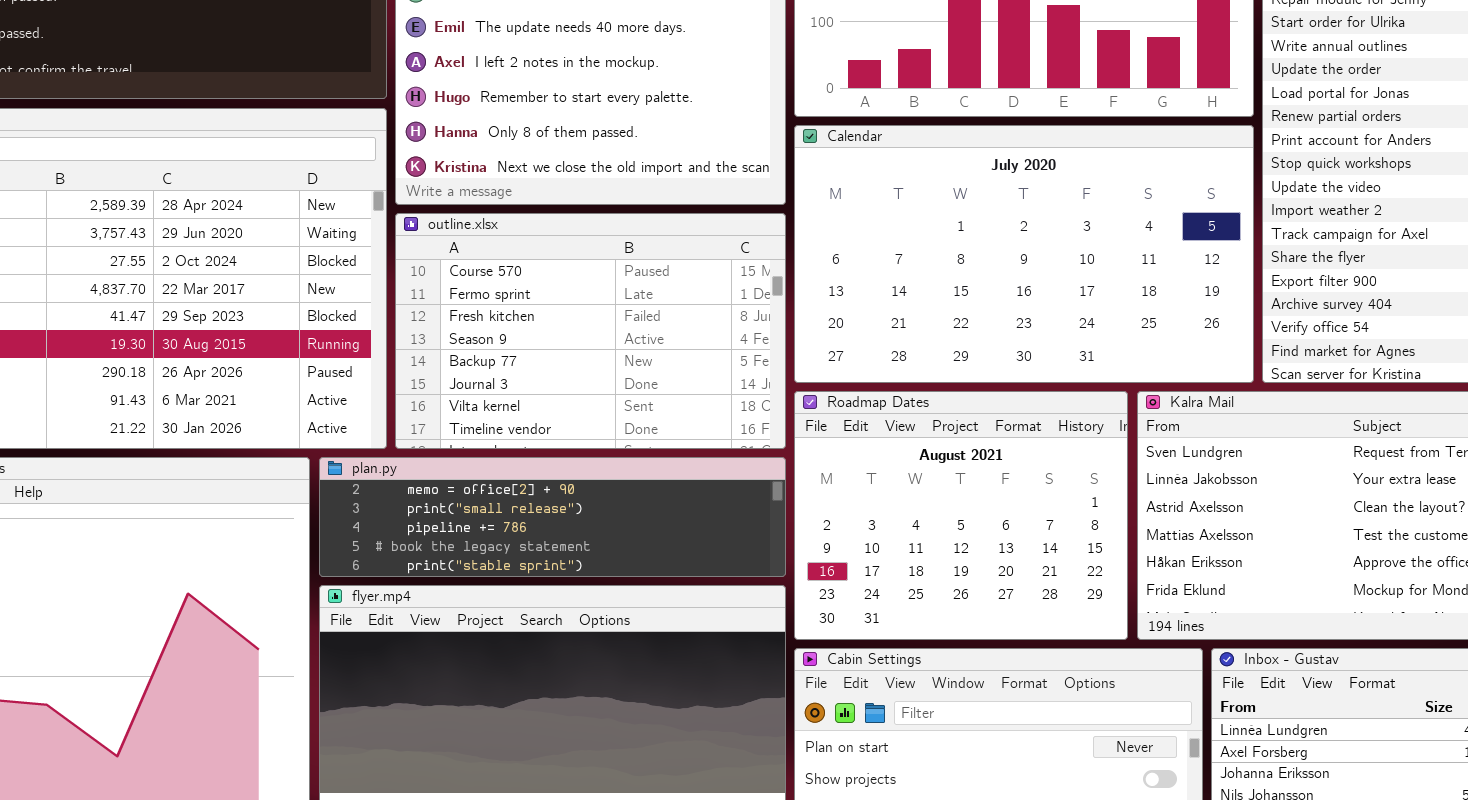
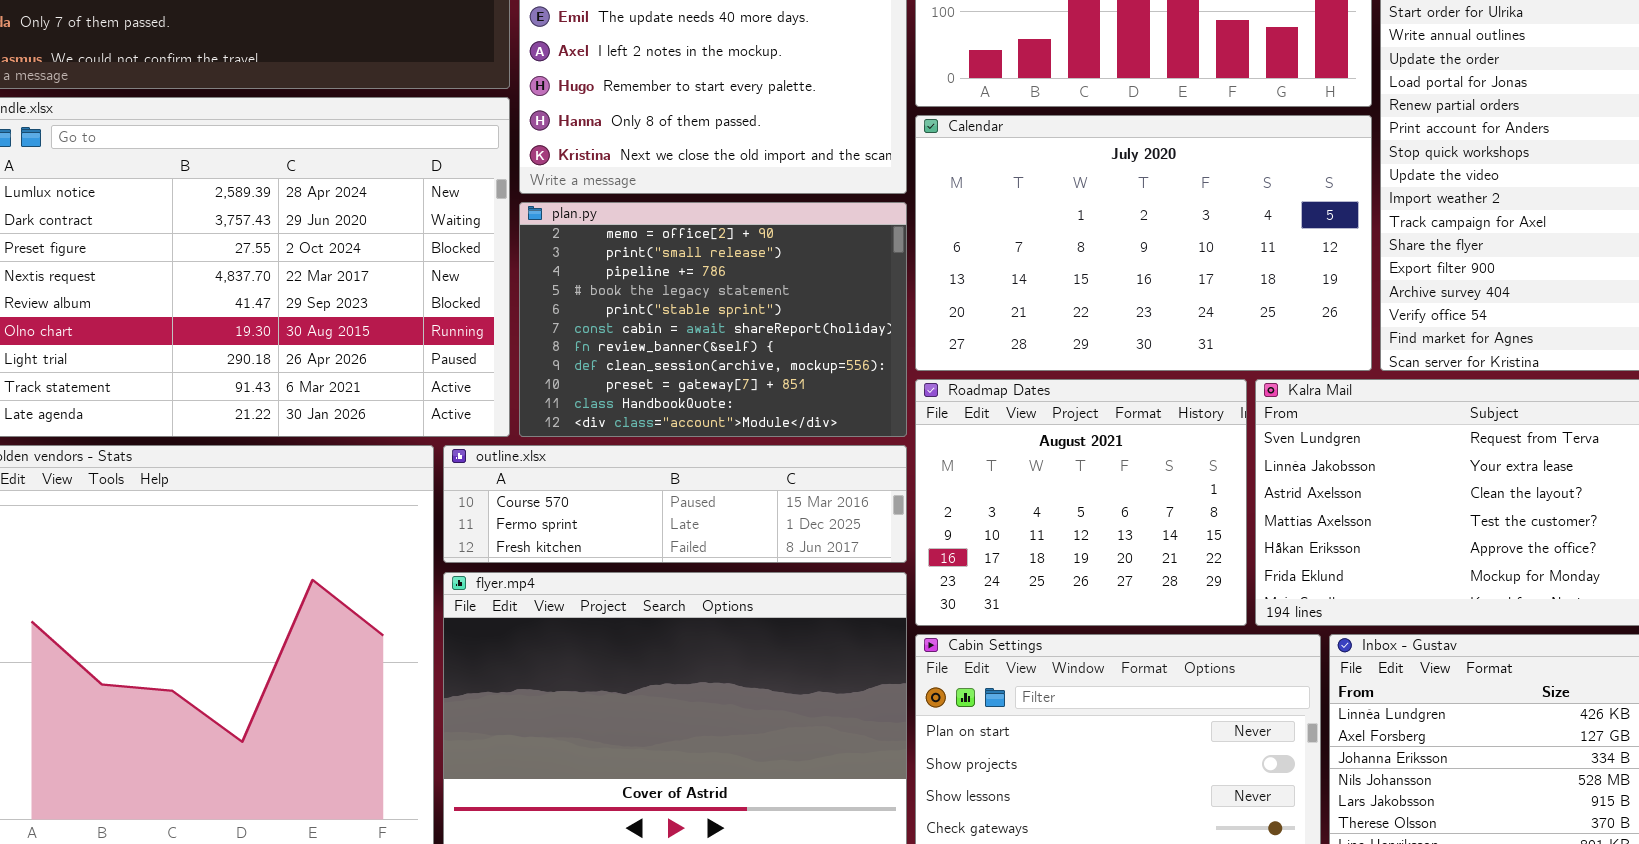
outline.xlsx: [395,213,786,449] -> [443,445,907,563], moved, resized
plan.py: [319,457,786,577] -> [519,202,907,437], moved, resized

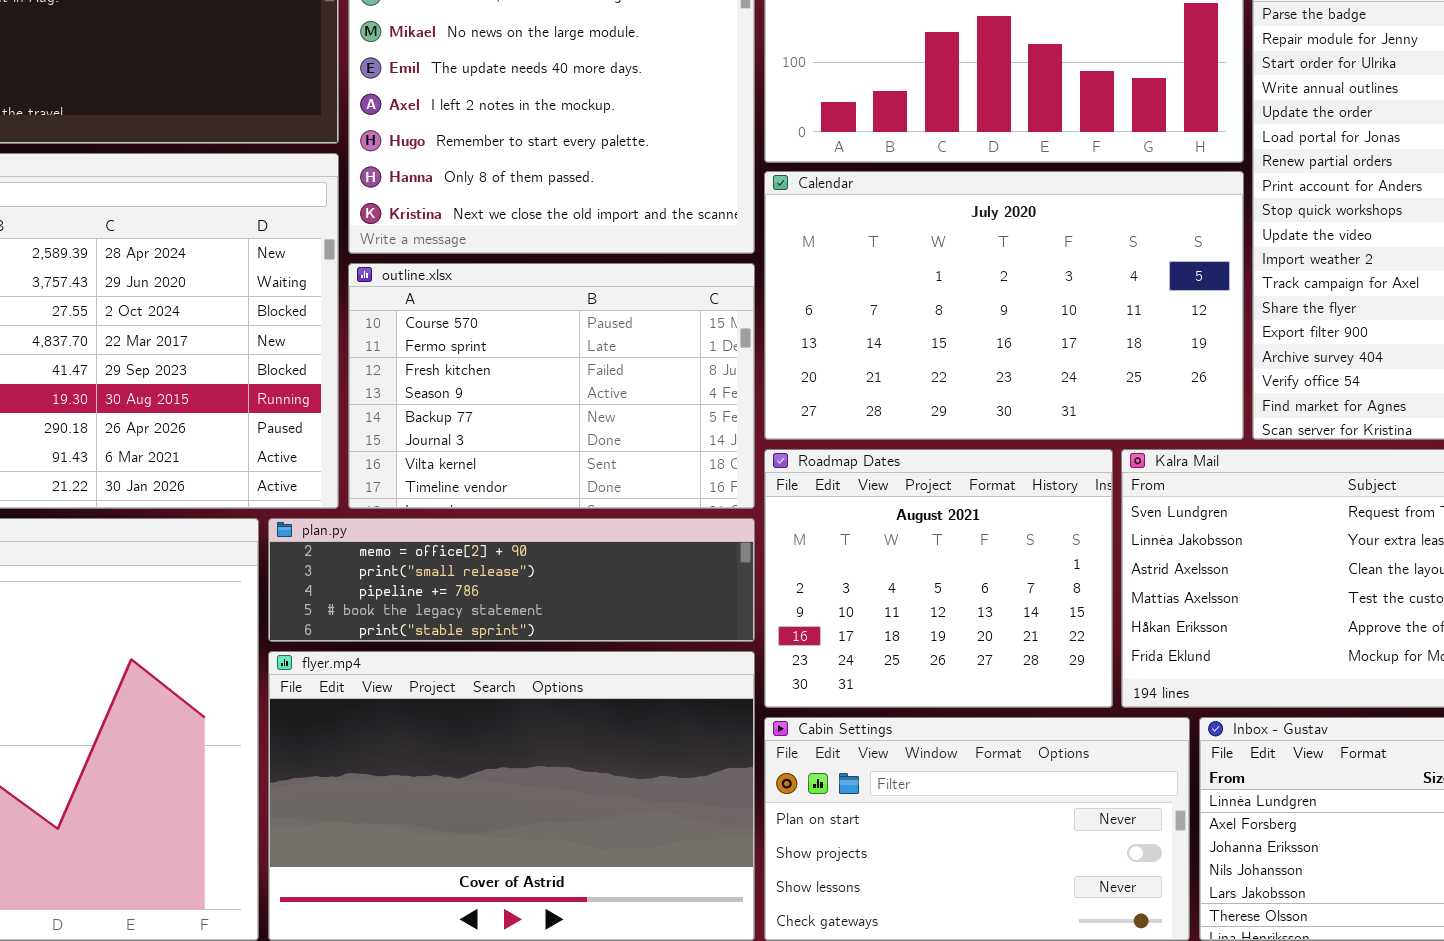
plan.py: [519,202,907,437] -> [268,518,755,642], moved, resized
outline.xlsx: [443,445,907,563] -> [348,263,755,509], moved, resized

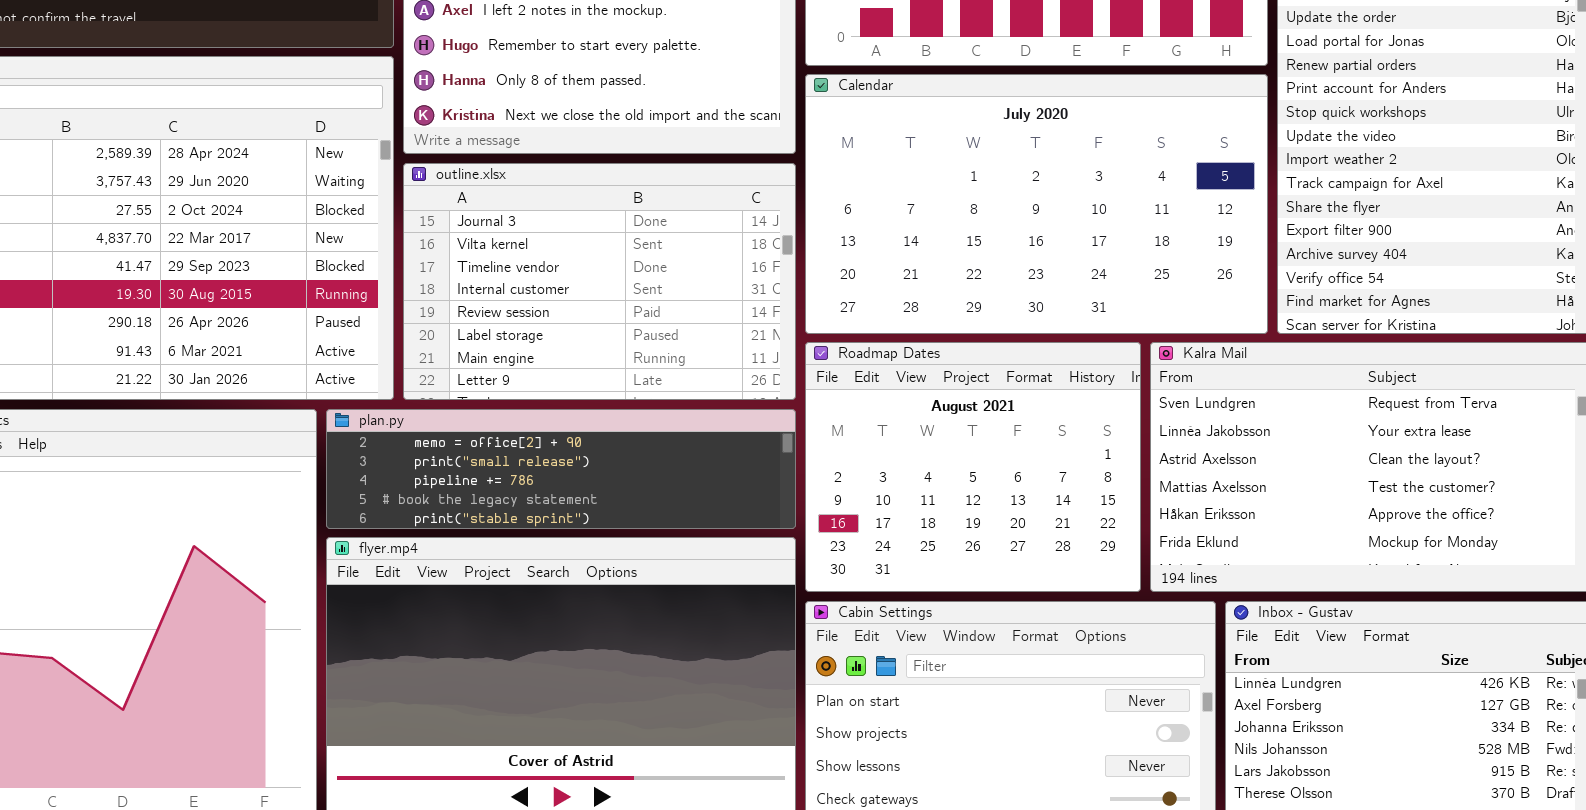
outline.xlsx: [348,263,755,509] -> [403,163,796,400], scrolled down 5 rows

